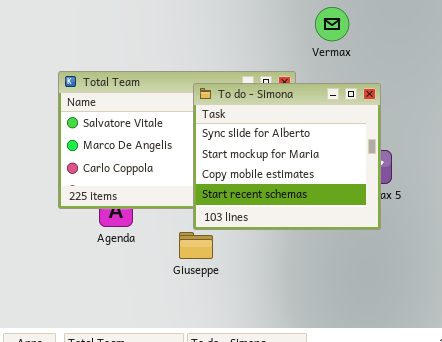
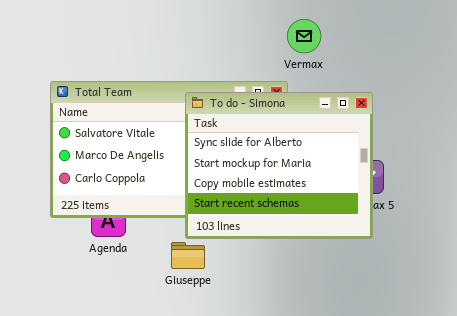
Vermax: [315,7,349,41] -> [287,19,321,53], moved

